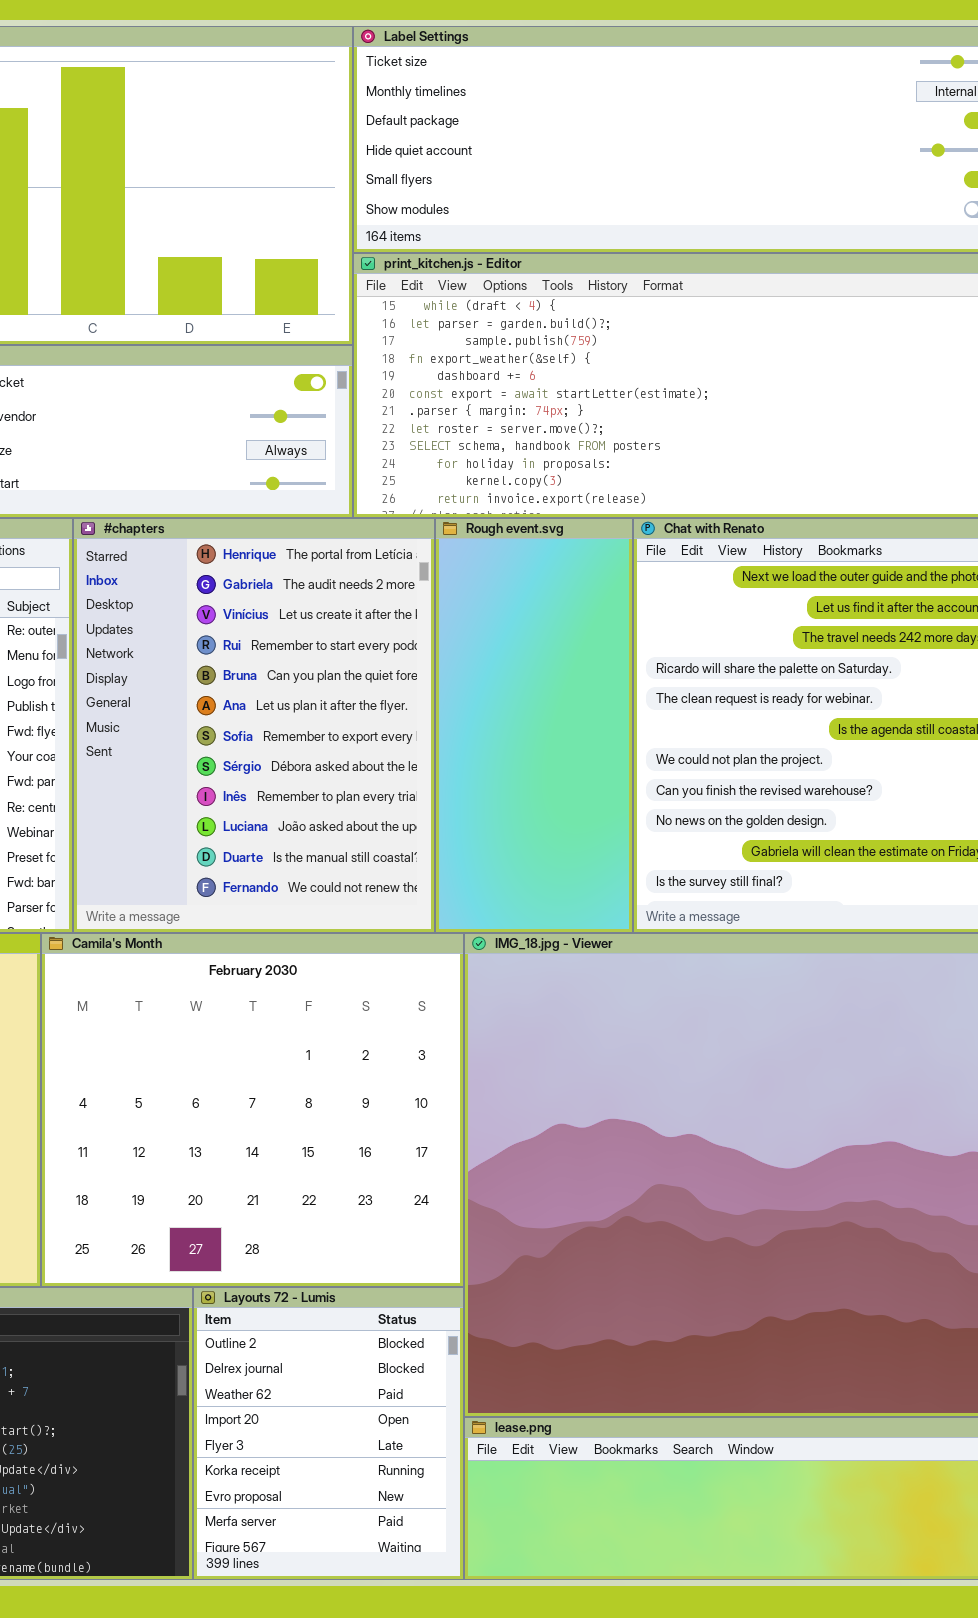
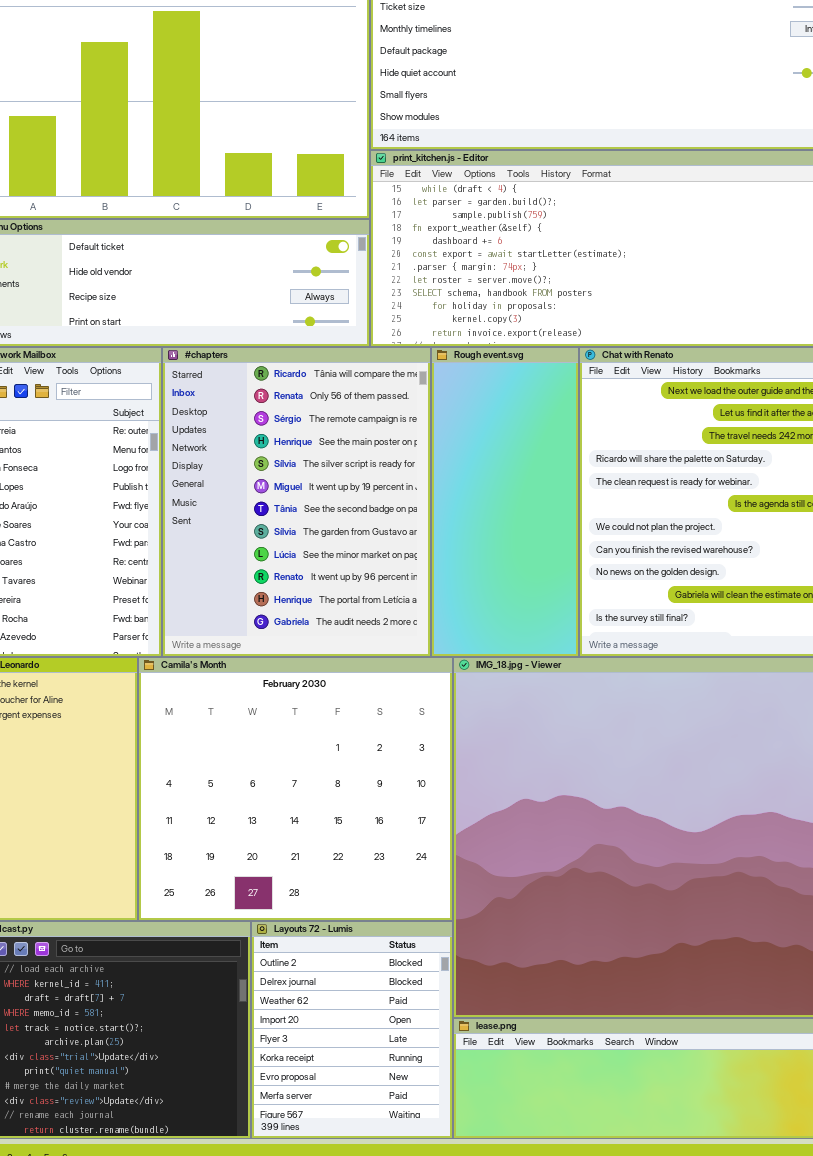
#chapters: [73,518,435,933] -> [162,347,431,657], scrolled up 10 rows

